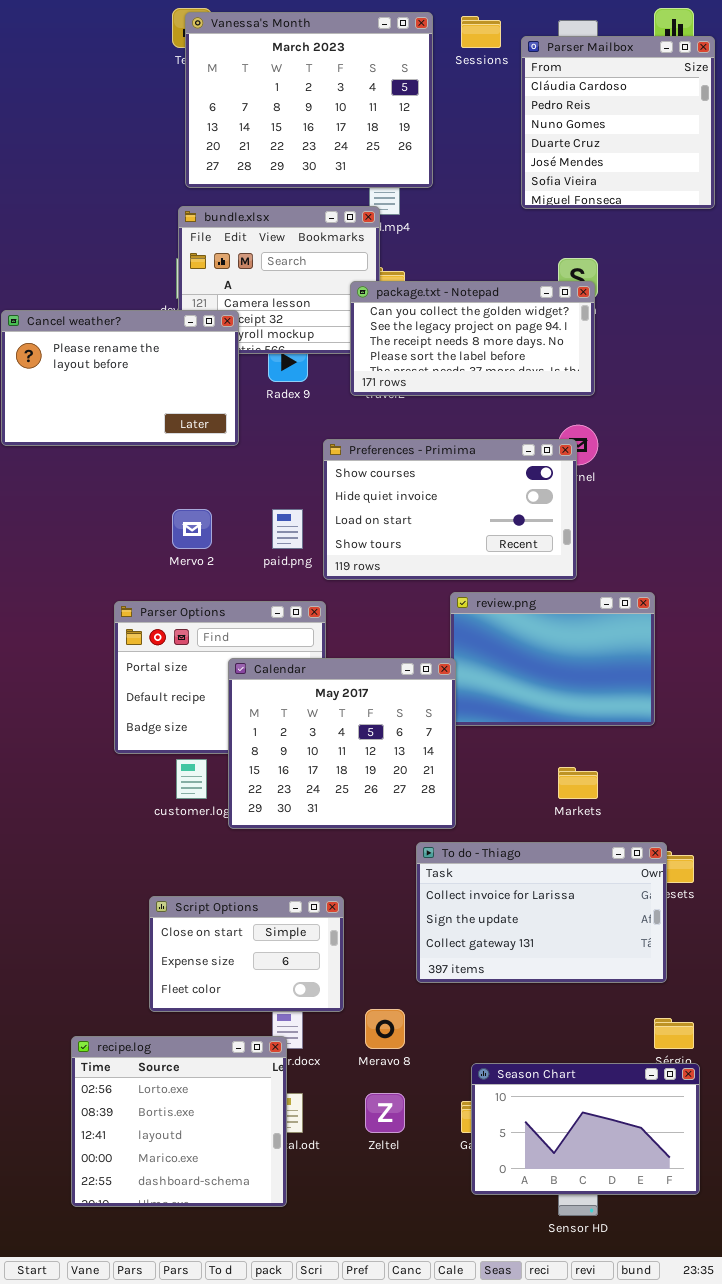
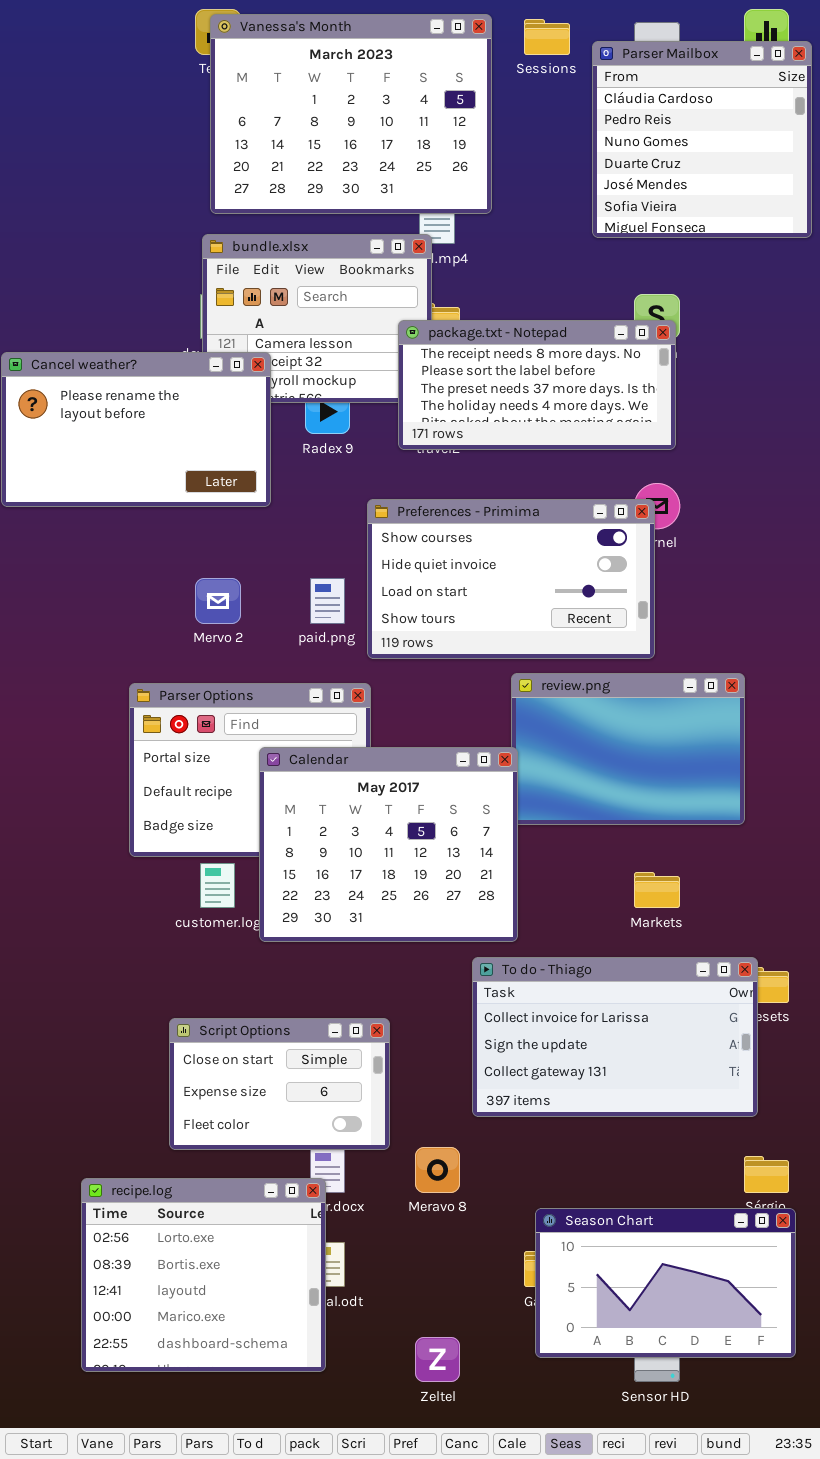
package.txt - Notepad: [350,281,595,396] -> [398,320,676,450], scrolled down 2 rows
Zeltel: [365,1093,405,1133] -> [415,1337,460,1382], moved

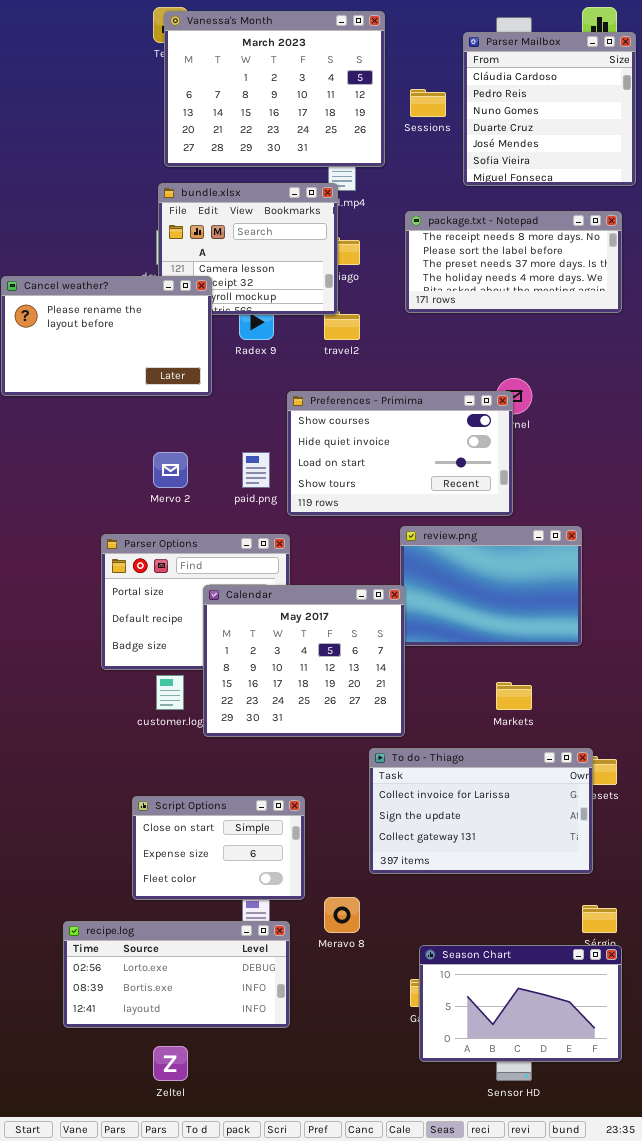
Sessions: [524,19,570,55] -> [410,89,446,117], moved
package.txt - Notepad: [398,320,676,450] -> [405,211,622,313], moved
recipe.log: [81,1178,326,1372] -> [63,921,290,1028], resized
Zeltel: [415,1337,460,1382] -> [153,1046,188,1081], moved

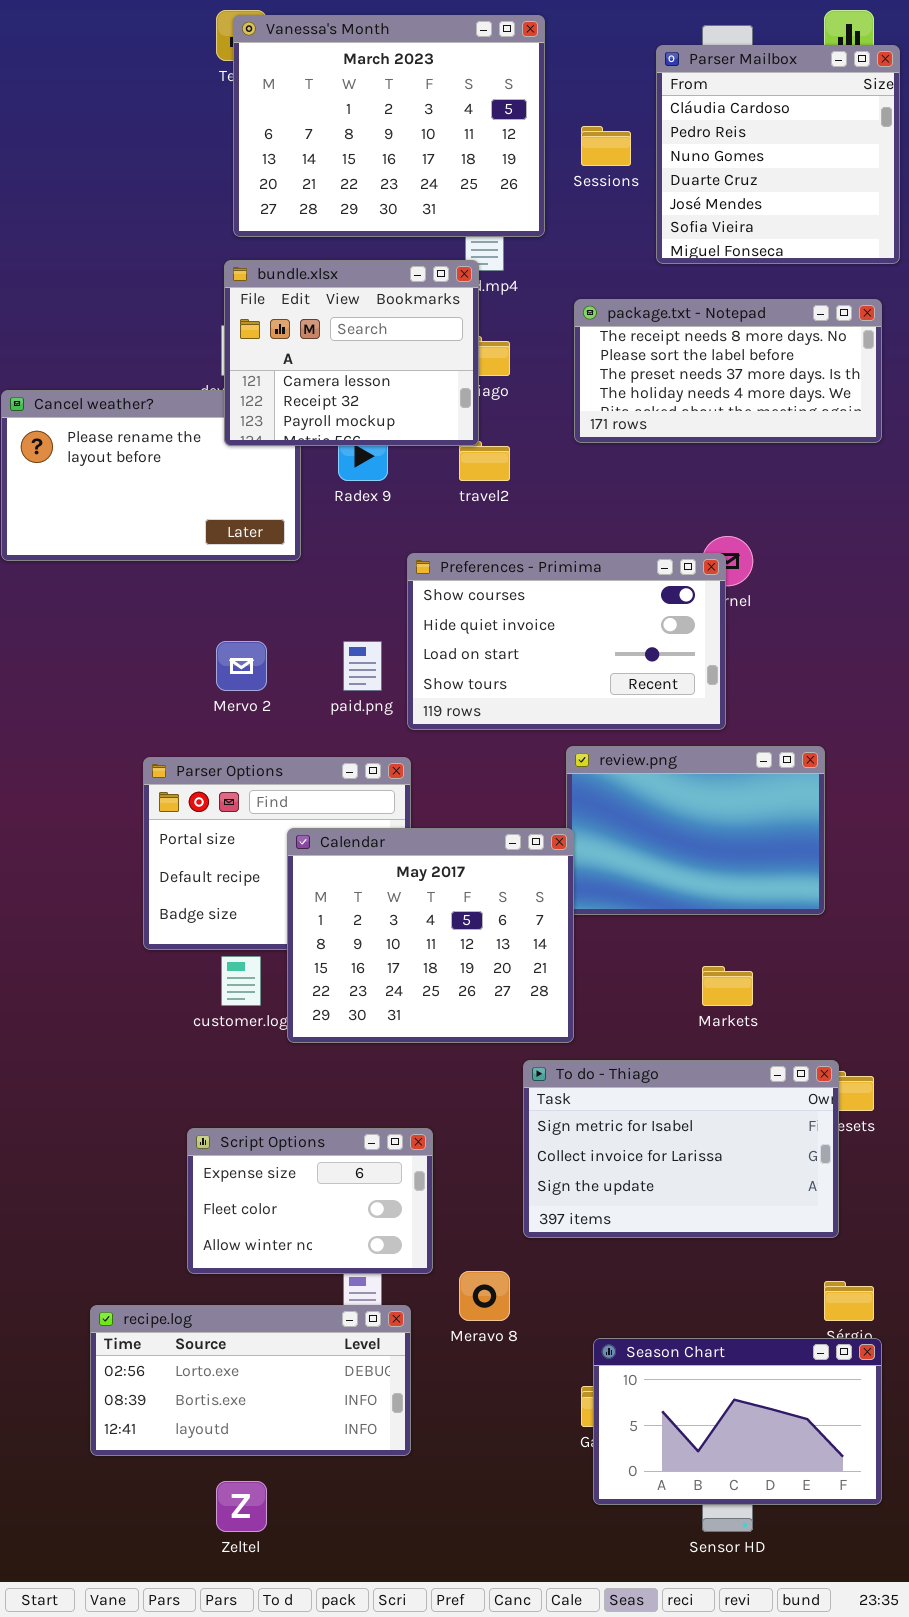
bundle.xlsx: [158,183,338,315] -> [224,260,479,446], raised
To do - Thiago: [369,748,593,874] -> [523,1060,839,1238], scrolled up 1 row
Script Options: [132,796,305,900] -> [187,1128,433,1274], scrolled down 1 row

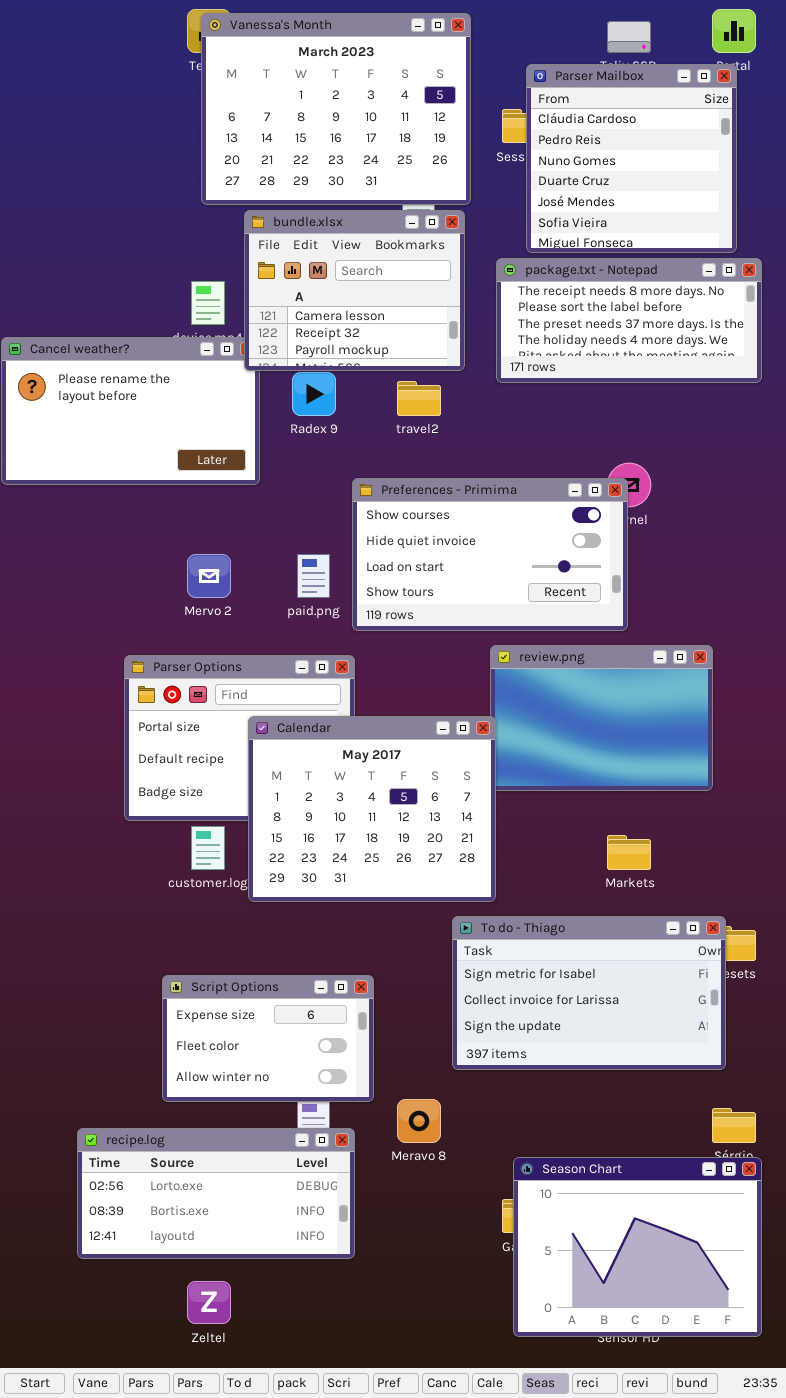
Parser Mailbox: [656,45,900,264] -> [526,64,737,253], moved
bundle.xlsx: [224,260,479,446] -> [244,210,465,371], moved
Season Chart: [593,1338,882,1505] -> [513,1157,762,1337], resized

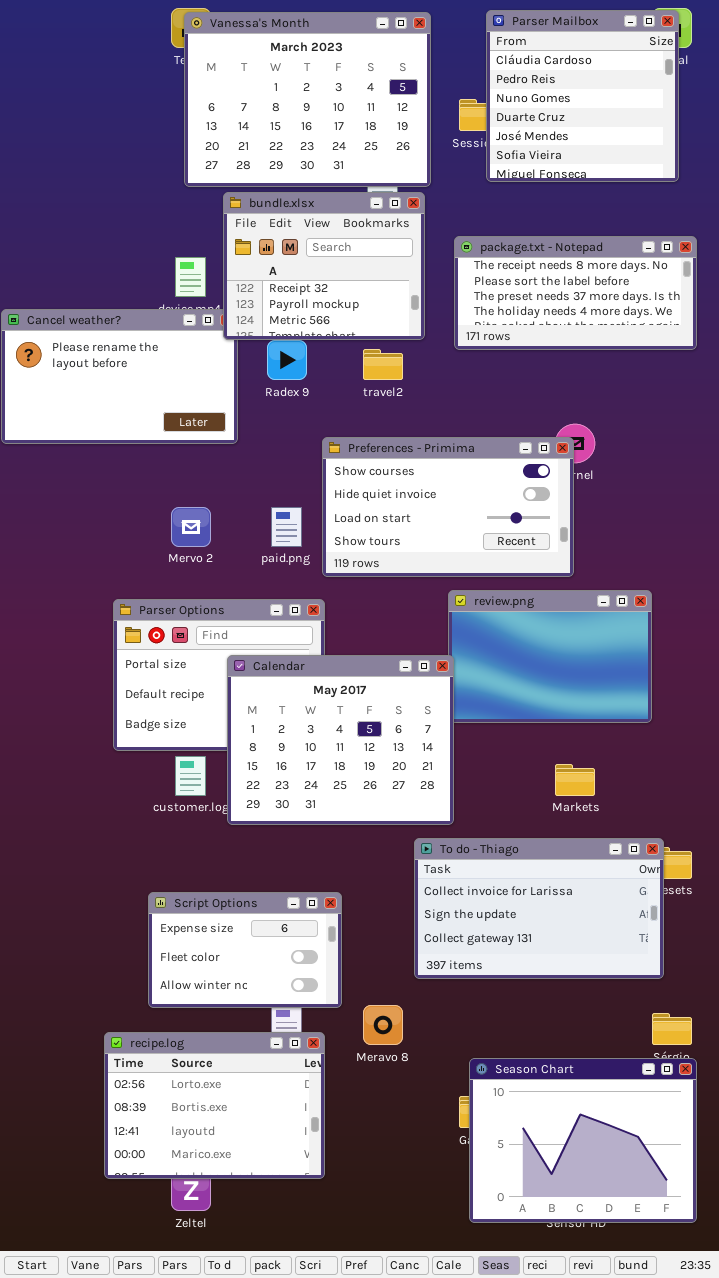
Parser Mailbox: [526,64,737,253] -> [486,10,679,182], moved
bundle.xlsx: [244,210,465,371] -> [223,192,425,340], scrolled down 1 row
To do - Thiago: [452,916,726,1070] -> [414,838,664,979], scrolled down 1 row
recipe.log: [77,1128,355,1259] -> [104,1032,325,1179], resized

